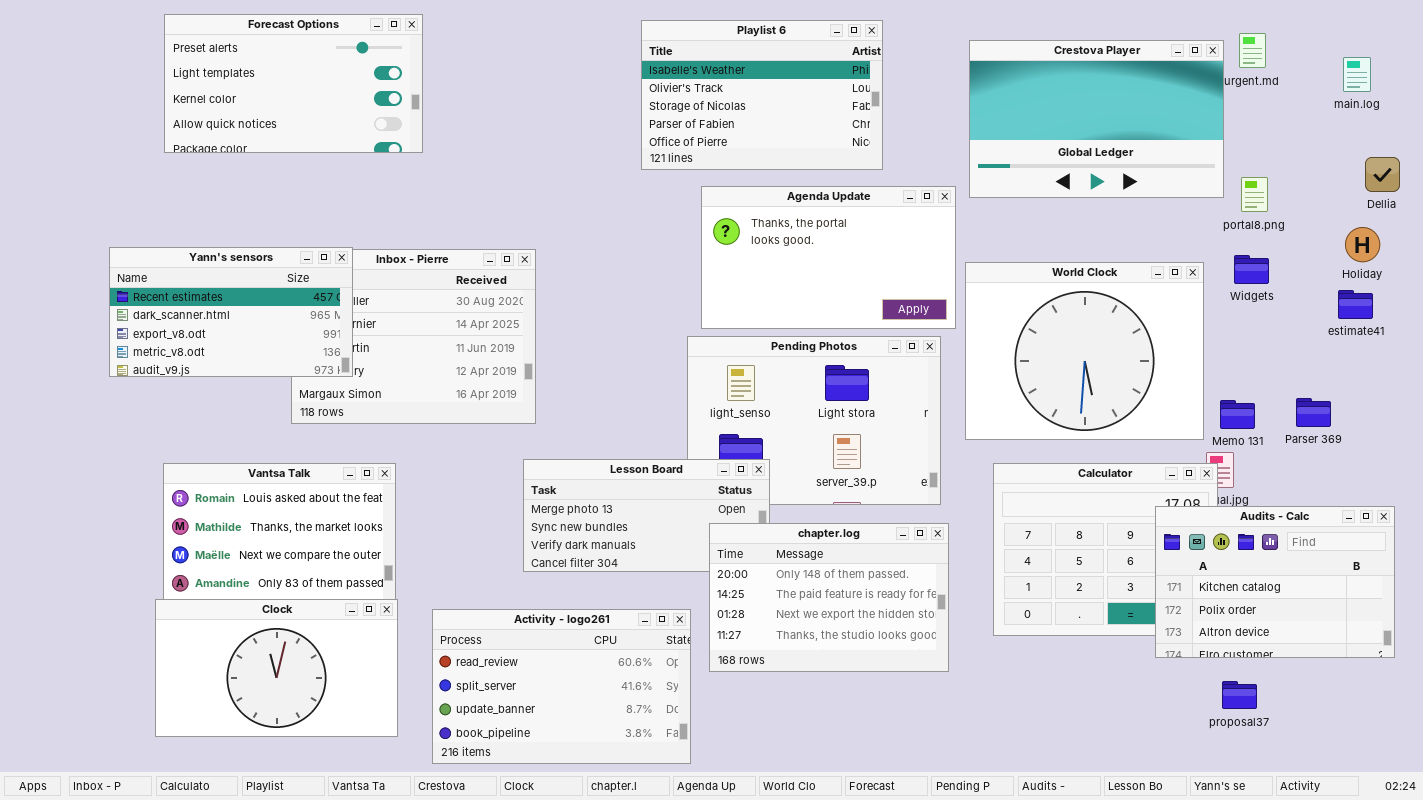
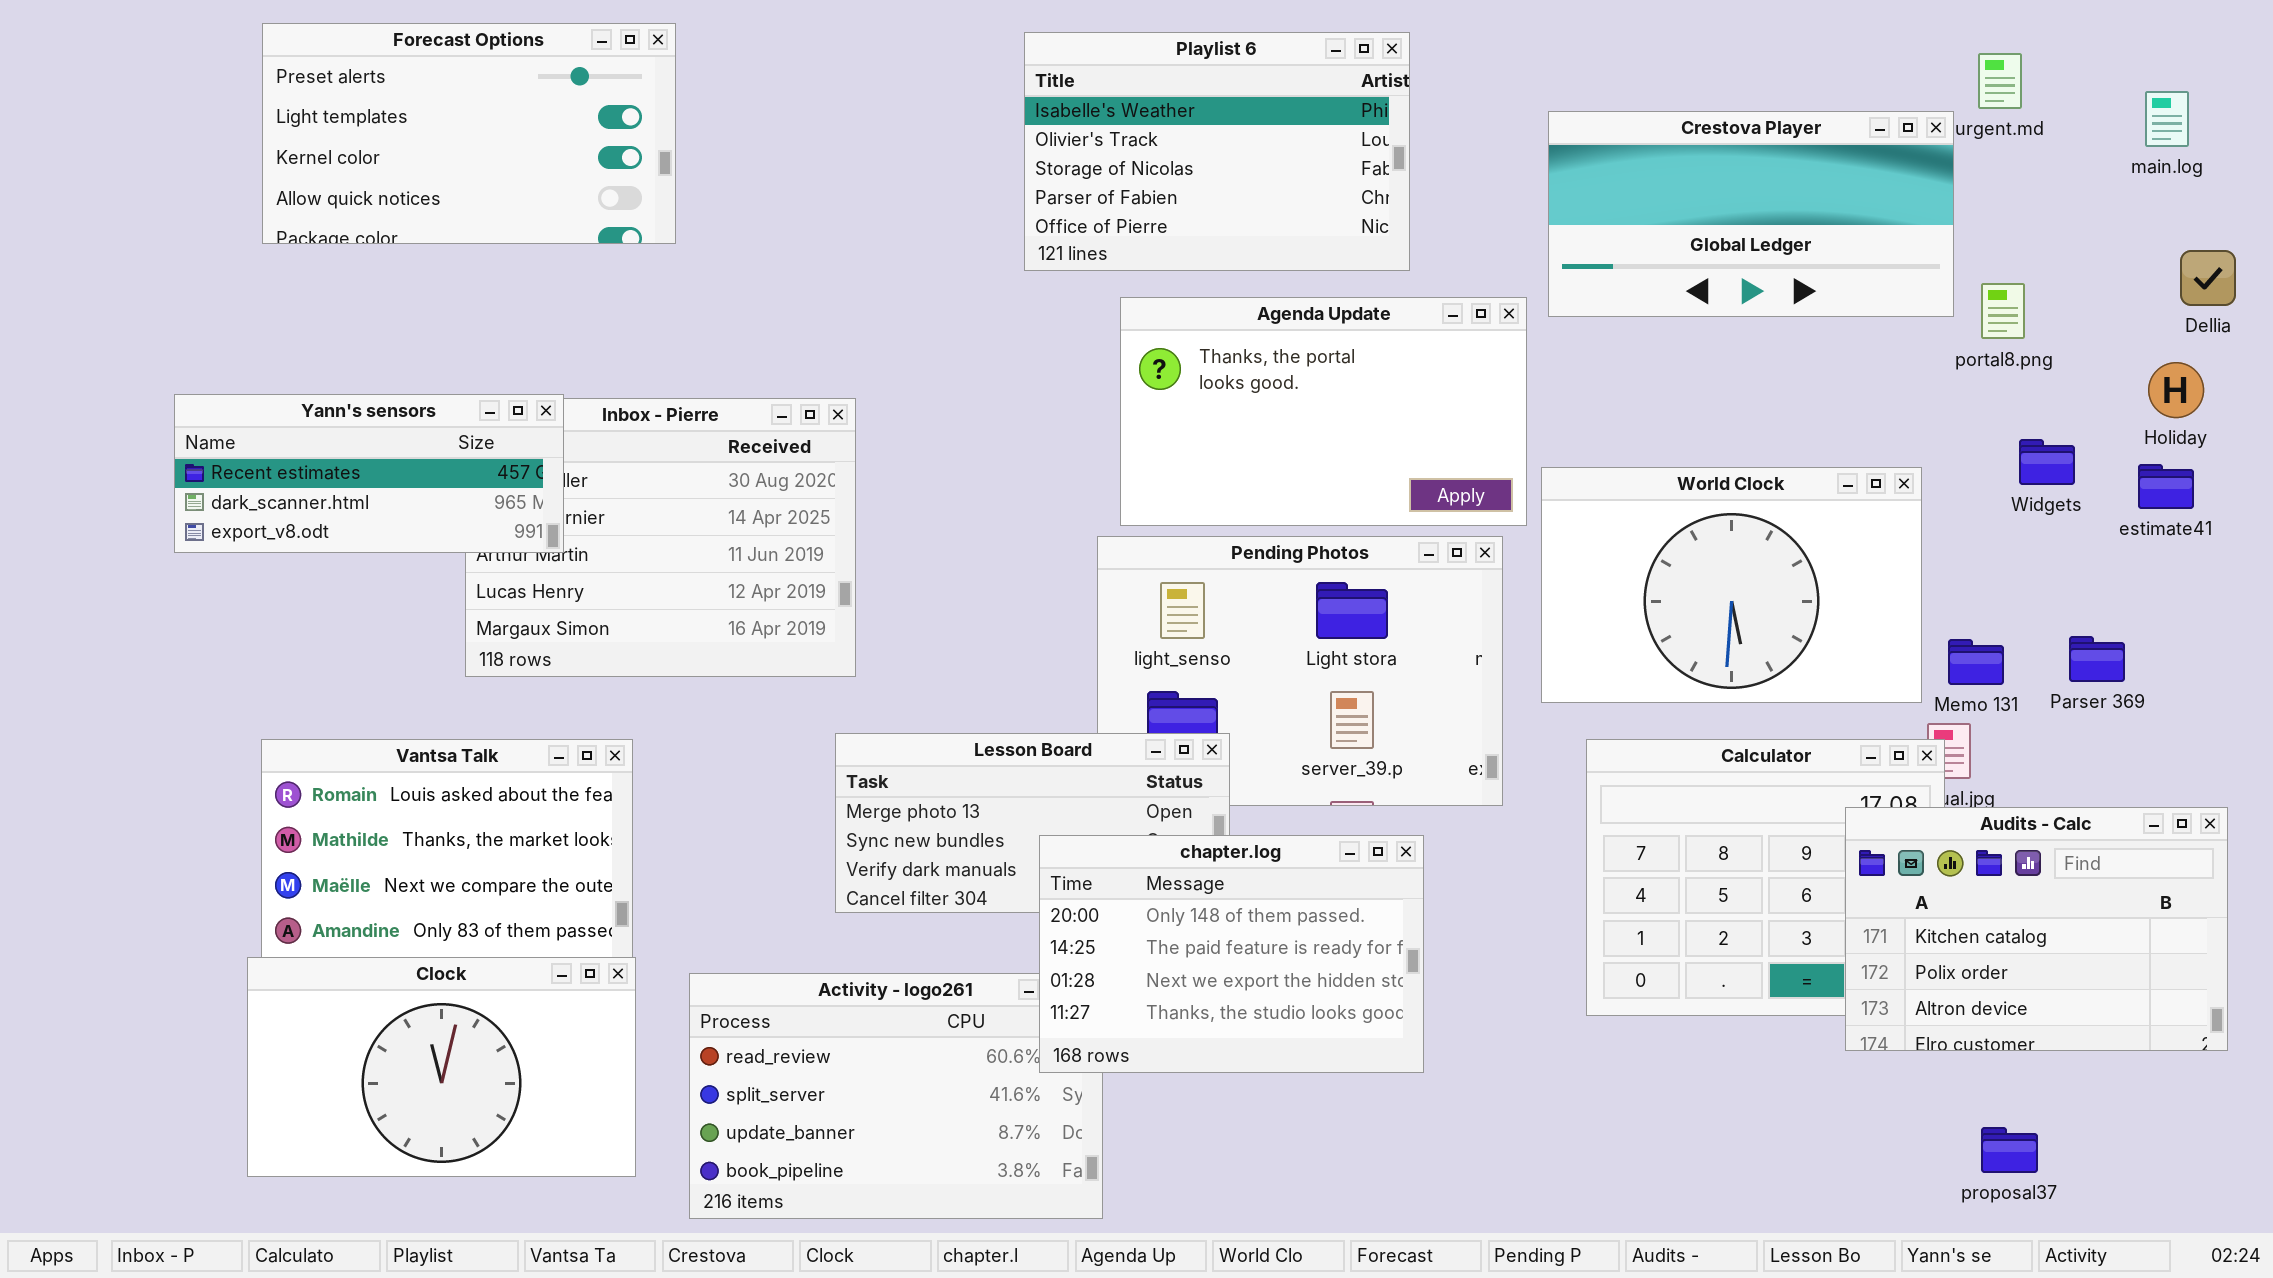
Crestova Player: [969,40,1224,198] -> [1548,111,1954,317], resized
Yann's sensors: [109,247,353,377] -> [174,394,564,553], resized
Widgets: [1234,255,1269,284] -> [2019,439,2075,485], moved
World Clock: [965,262,1204,440] -> [1541,467,1922,703], resized
chapter.log: [709,523,949,672] -> [1039,835,1424,1073], moved
proposal37: [1222,681,1257,709] -> [1981,1127,2038,1173], moved

